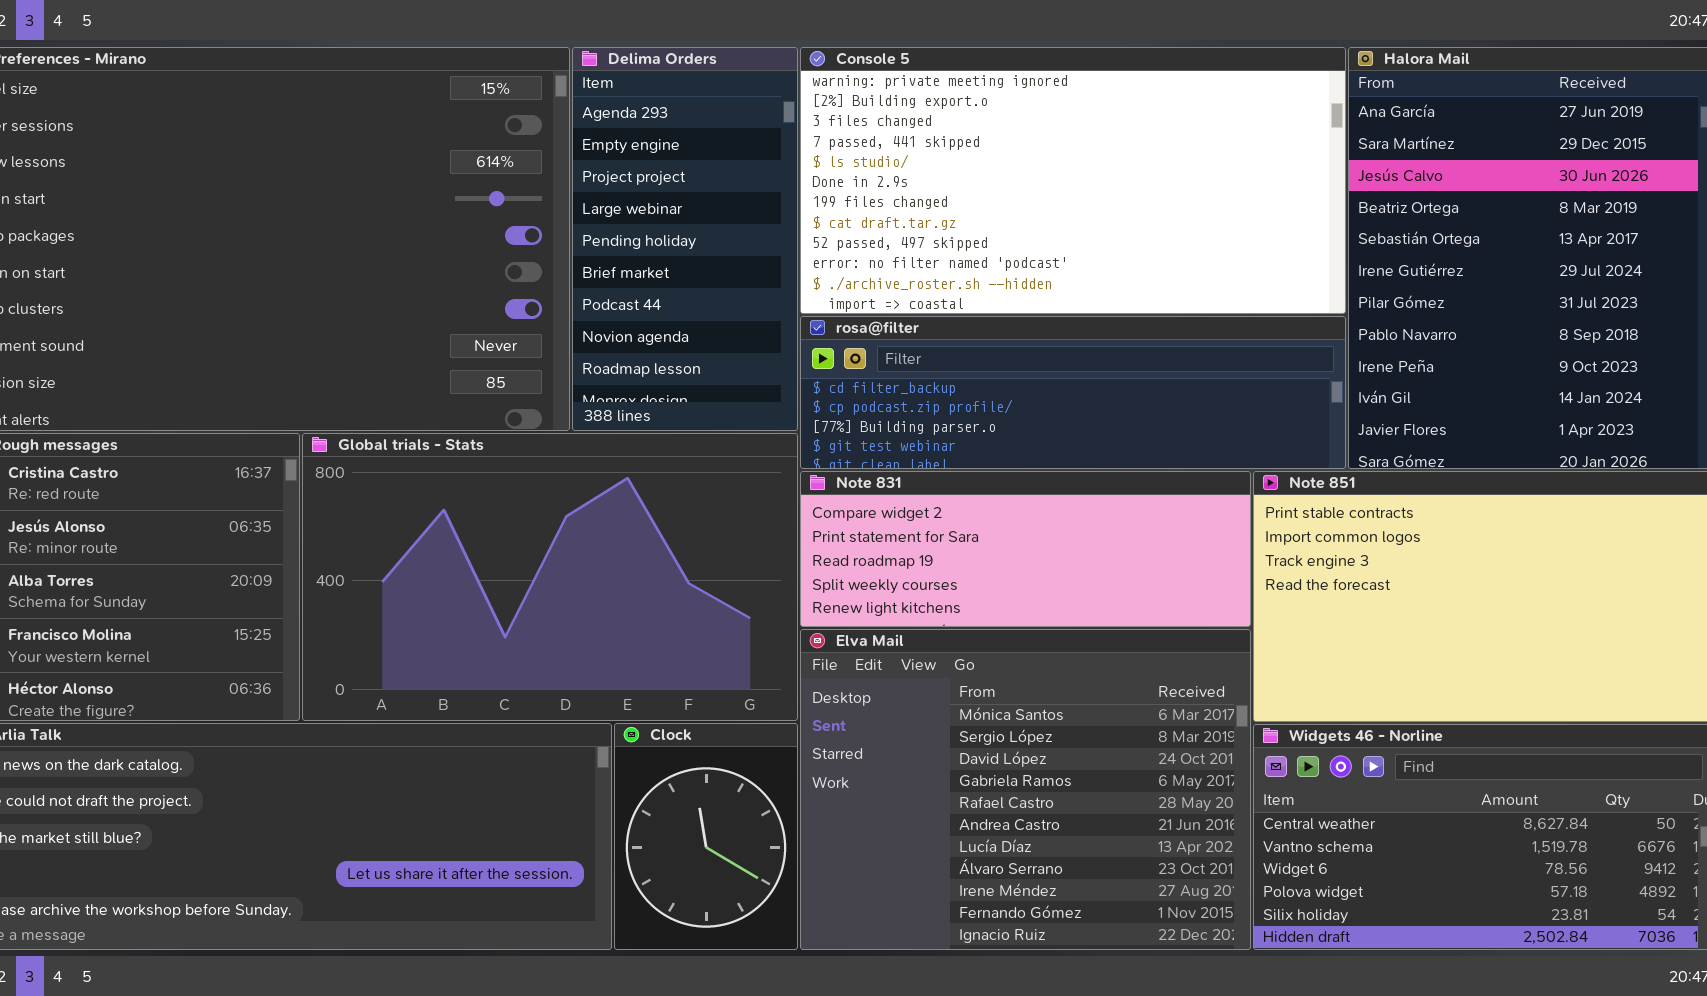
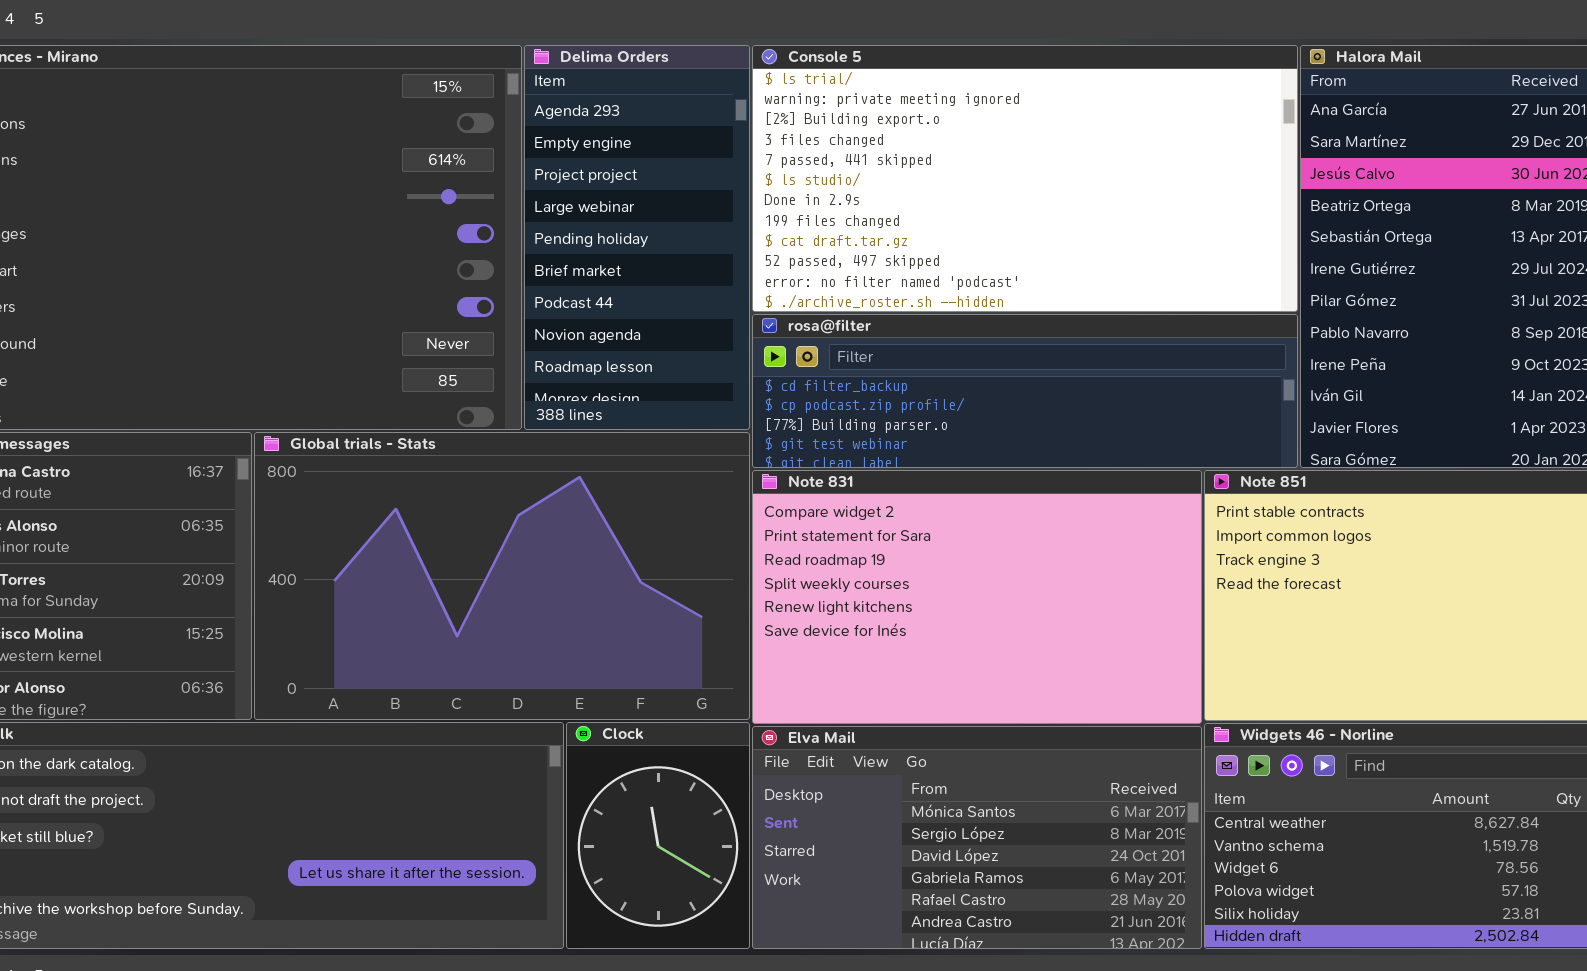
Console 5: [800,47,1346,314] -> [752,45,1298,312], scrolled up 1 row
Note 831: [800,471,1251,627] -> [752,470,1202,724], resized
Elva Mail: [800,629,1251,950] -> [752,726,1202,949], resized

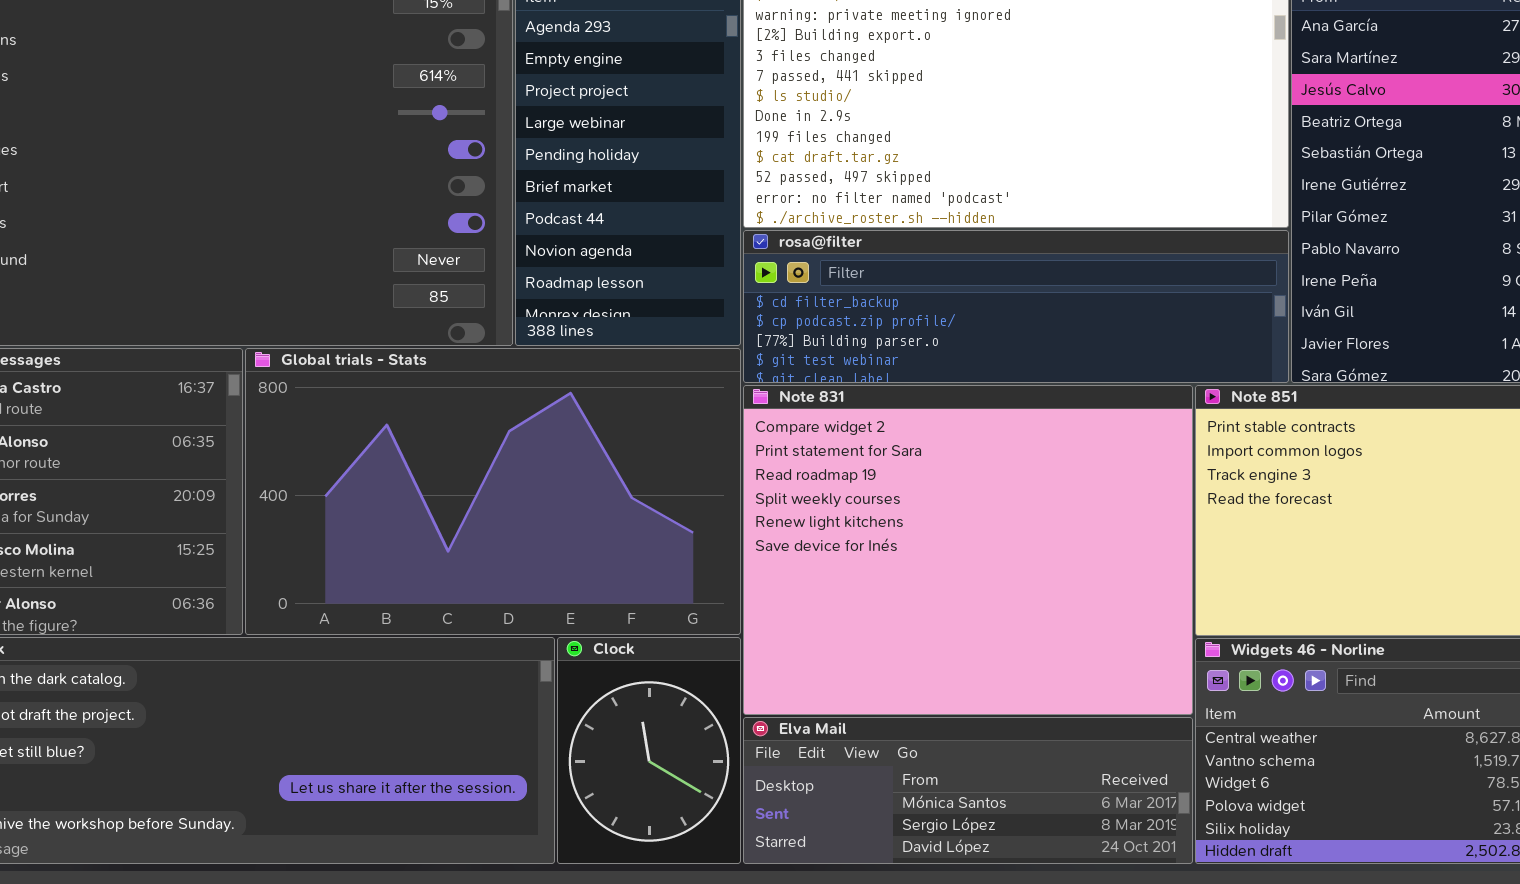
Note 831: [752,470,1202,724] -> [743,385,1193,715], resized
Elva Mail: [752,726,1202,949] -> [743,717,1193,864], resized

